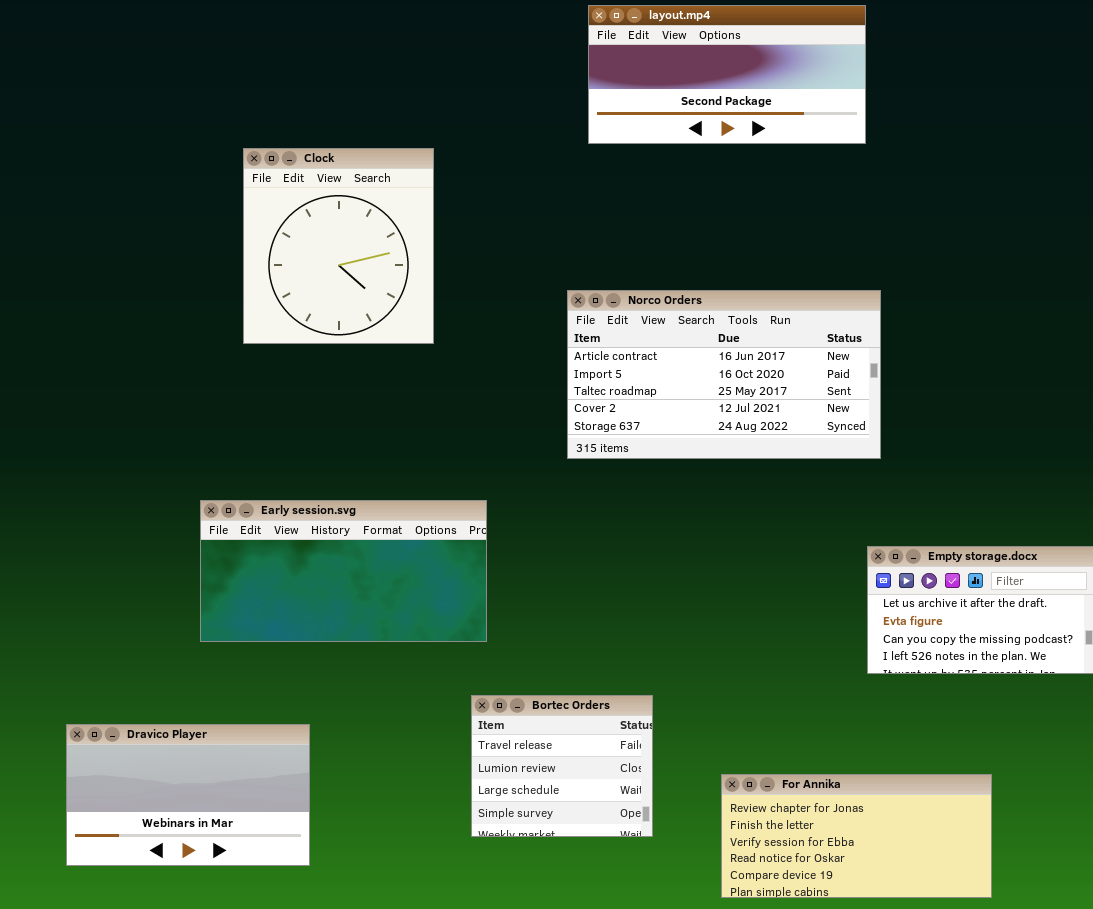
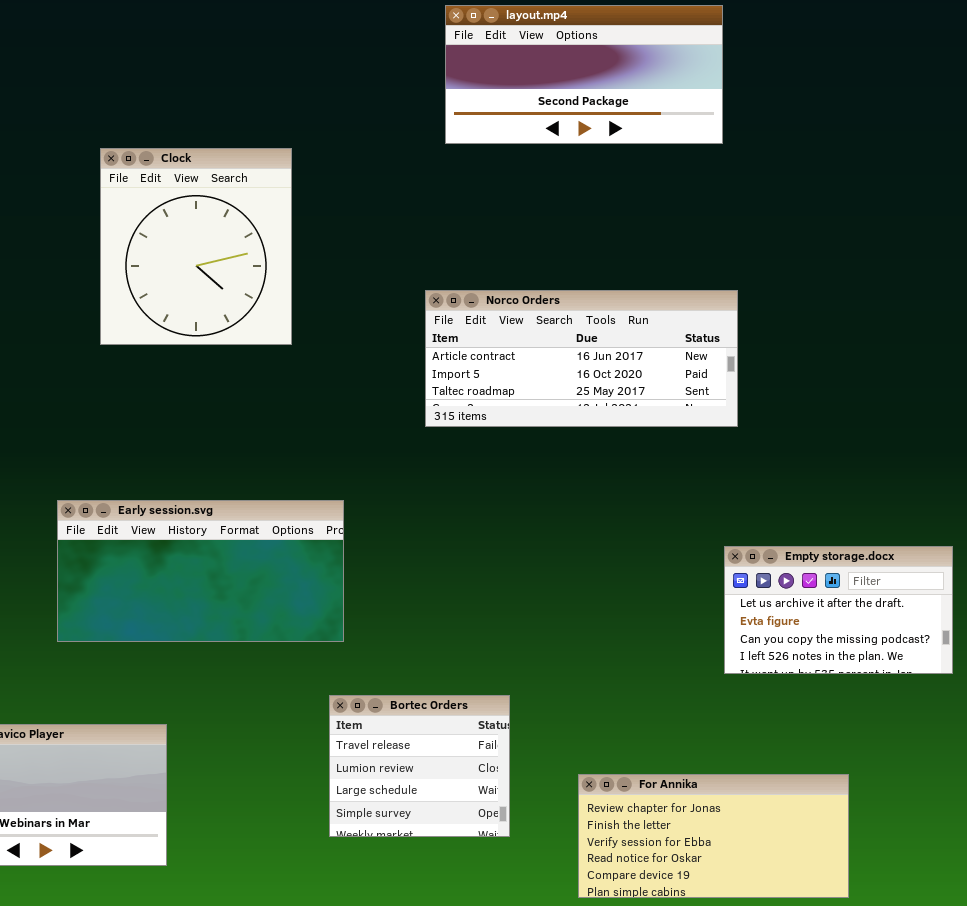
Norco Orders: [567,290,881,459] -> [425,290,738,427], resized

